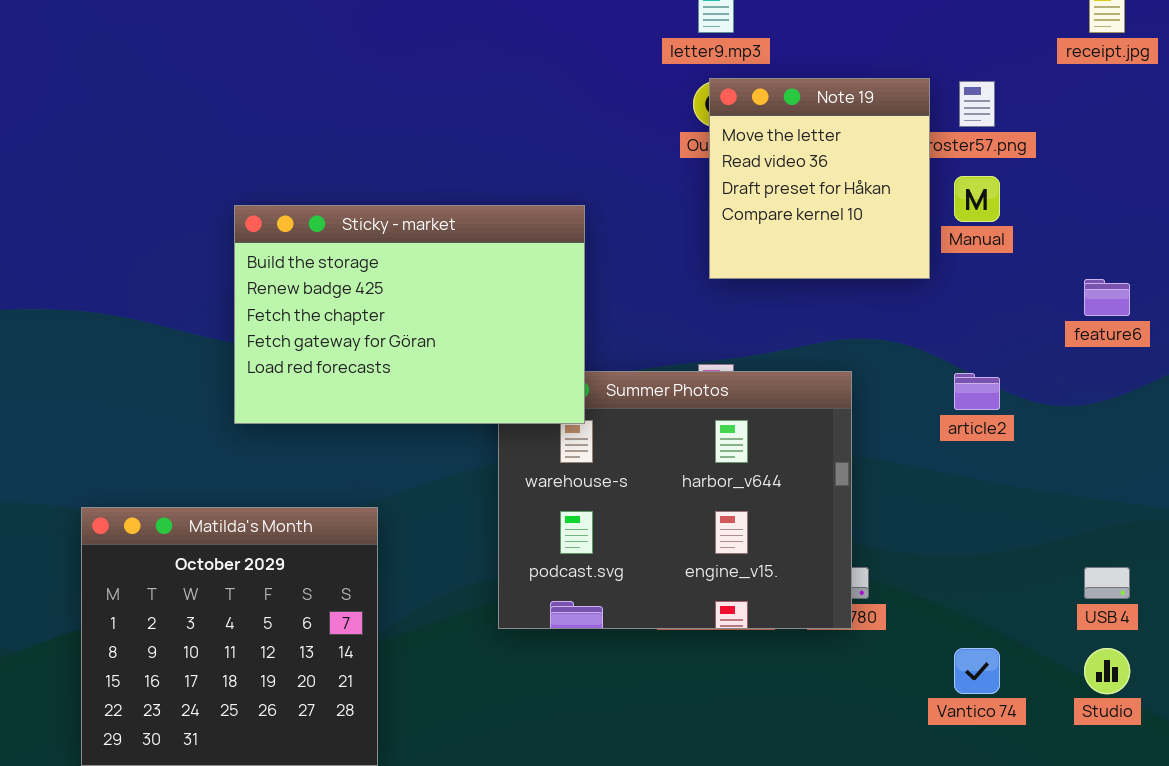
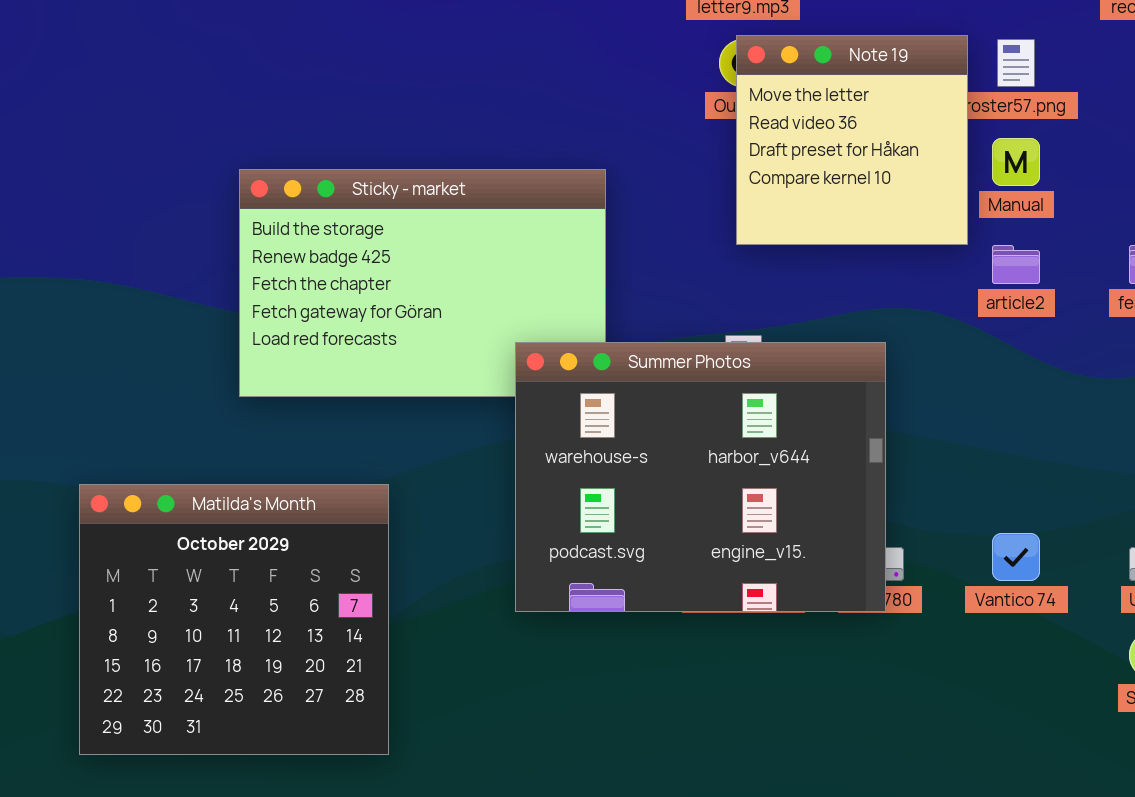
Summer Photos: [498,371,852,629] -> [515,342,886,612], raised
article2: [954,373,1000,410] -> [992,245,1040,284], moved
Vantico 74: [954,648,1000,694] -> [992,533,1040,581], moved

